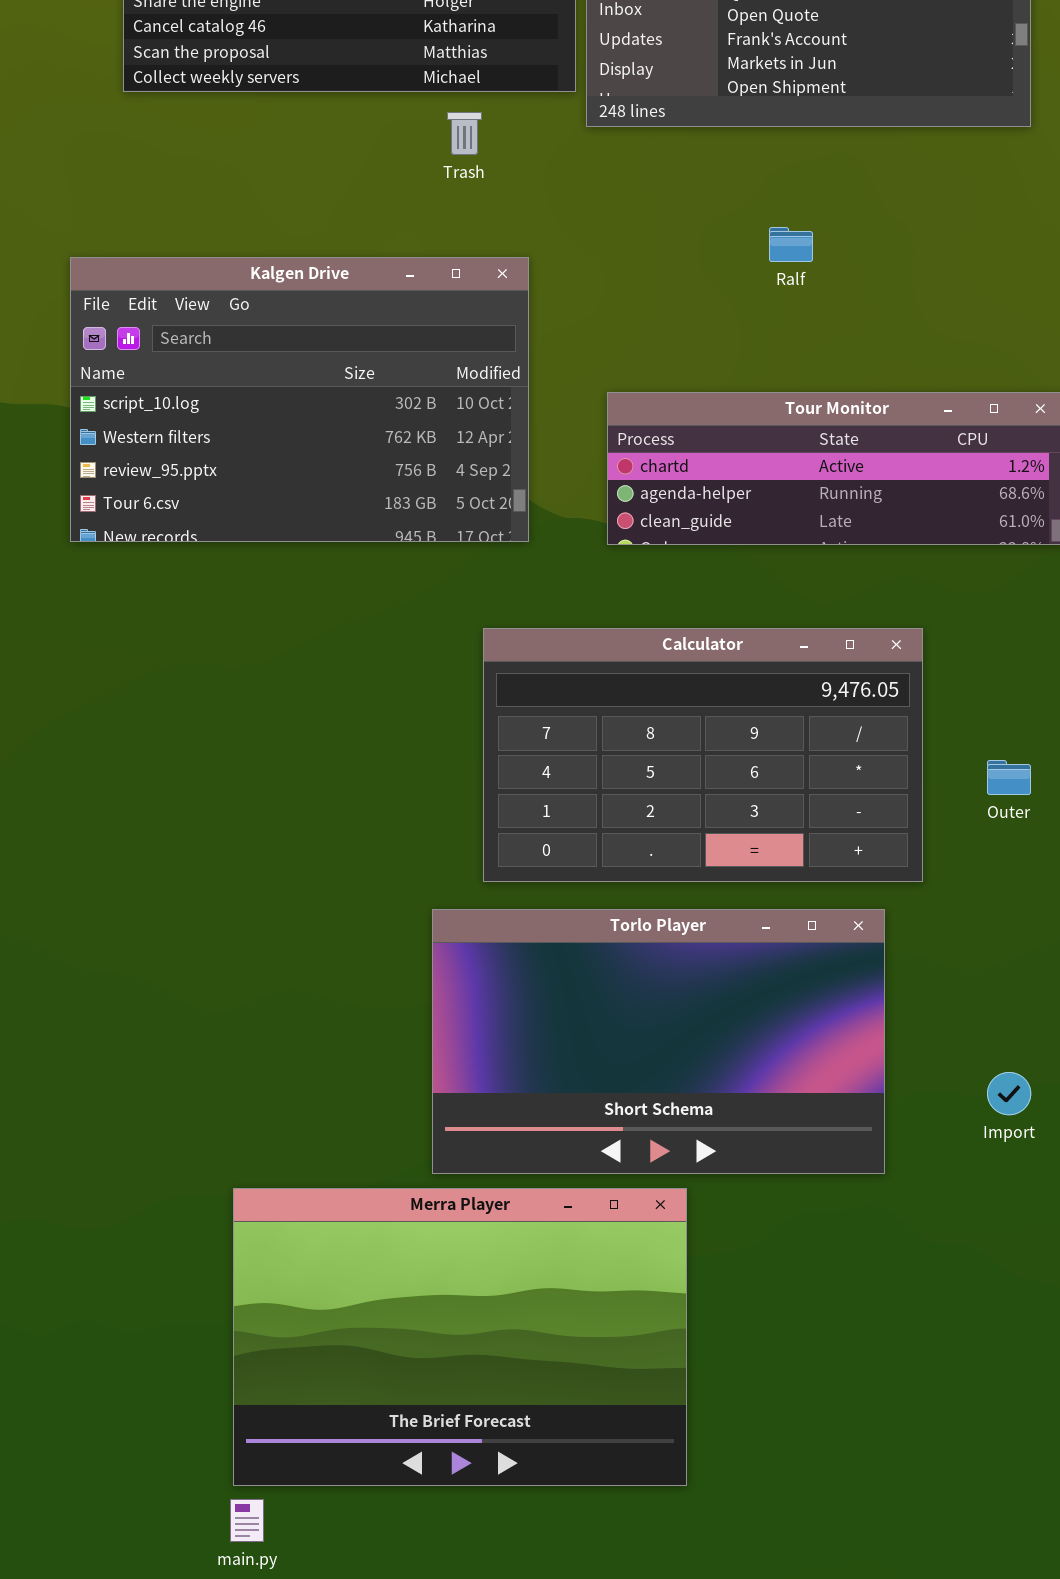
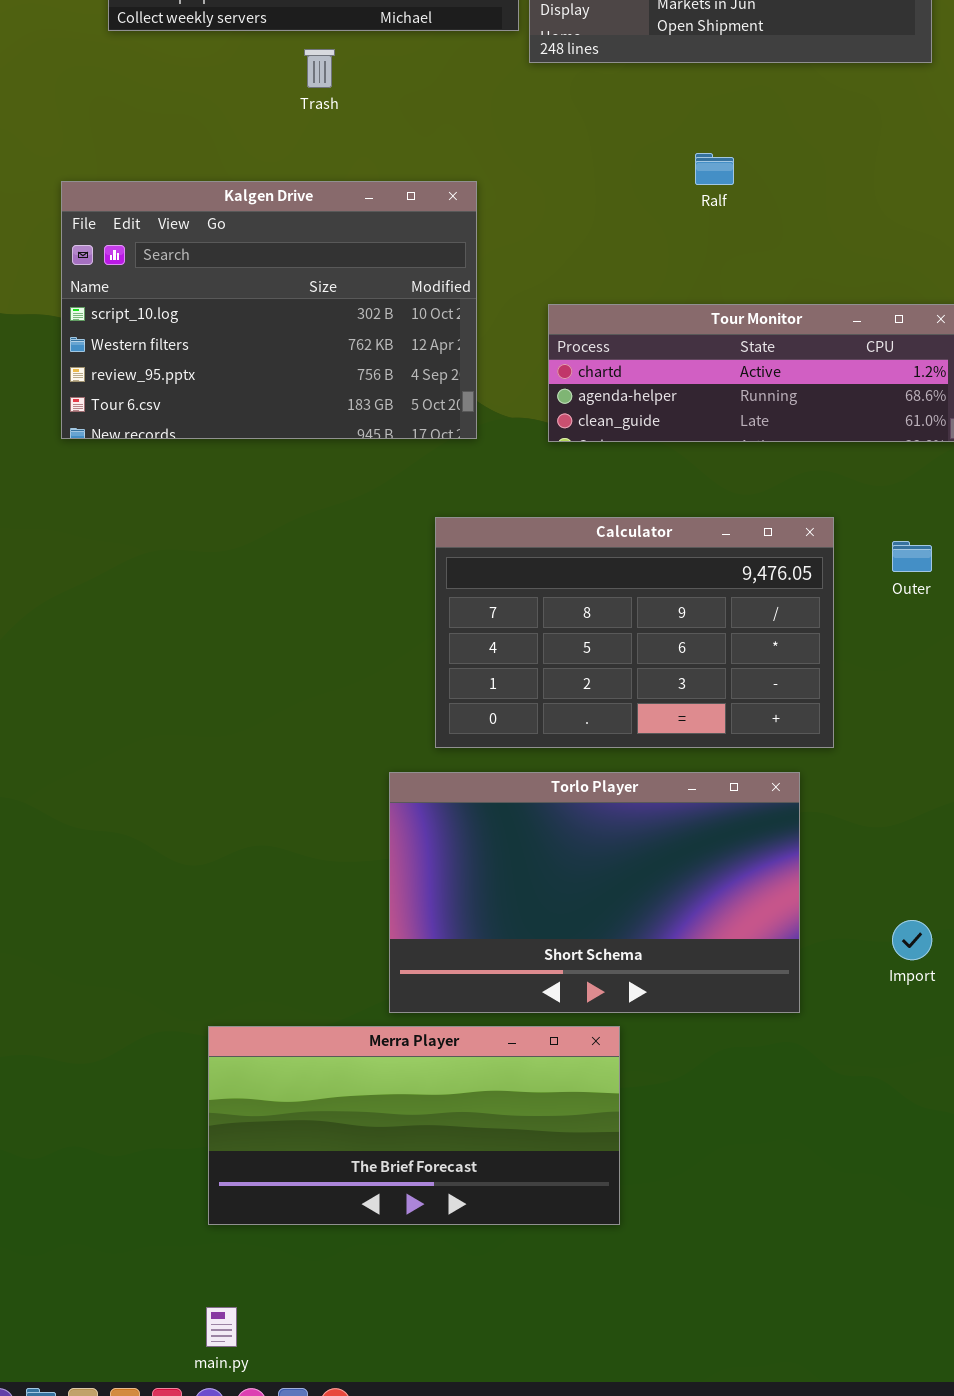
Trash: [447,112,482,155] -> [304,49,335,88], moved
Outer: [987,760,1031,795] -> [892,541,932,572], moved
Merra Player: [233,1188,687,1486] -> [208,1026,620,1225], resized

